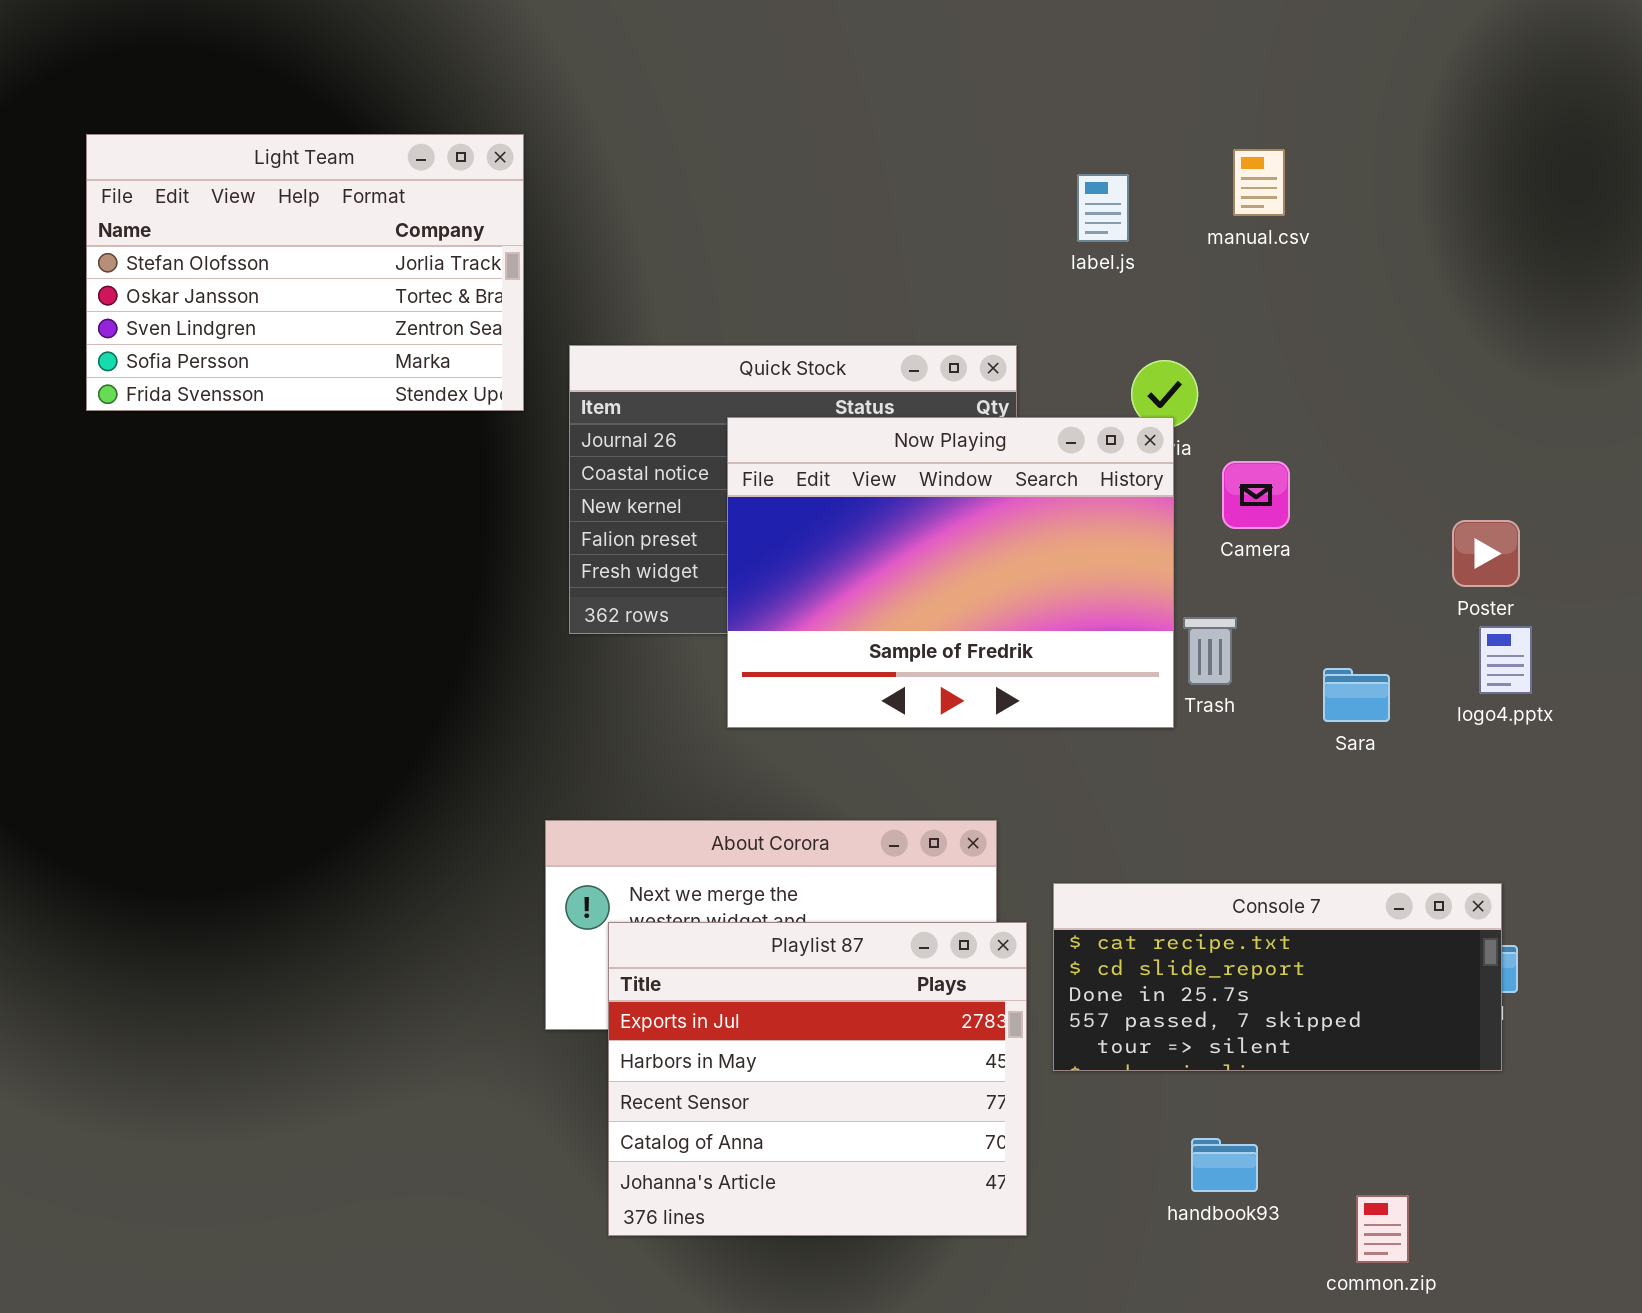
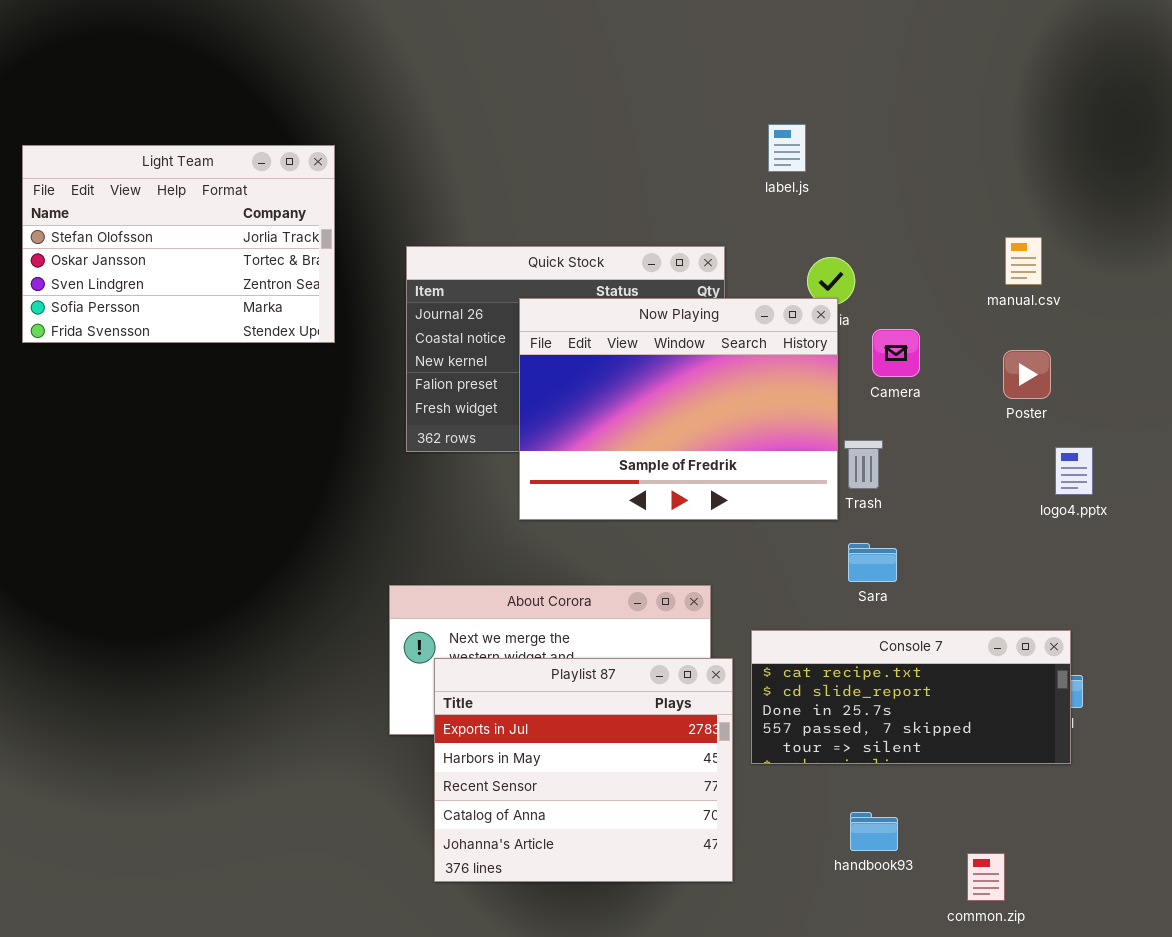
Light Team: [86,134,524,411] -> [22,145,335,343], moved
manual.csv: [1233,149,1285,216] -> [1005,237,1042,285], moved
Poster: [1452,520,1520,587] -> [1003,350,1051,399], moved
Sara: [1323,668,1390,722] -> [848,543,897,582], moved

